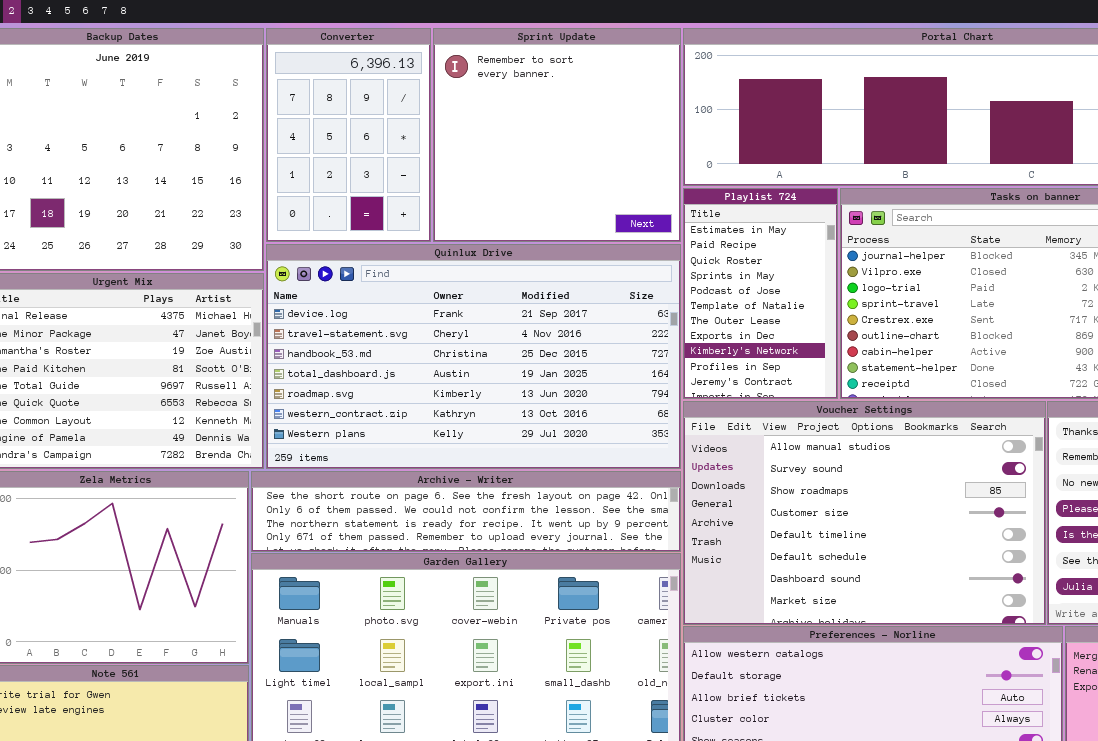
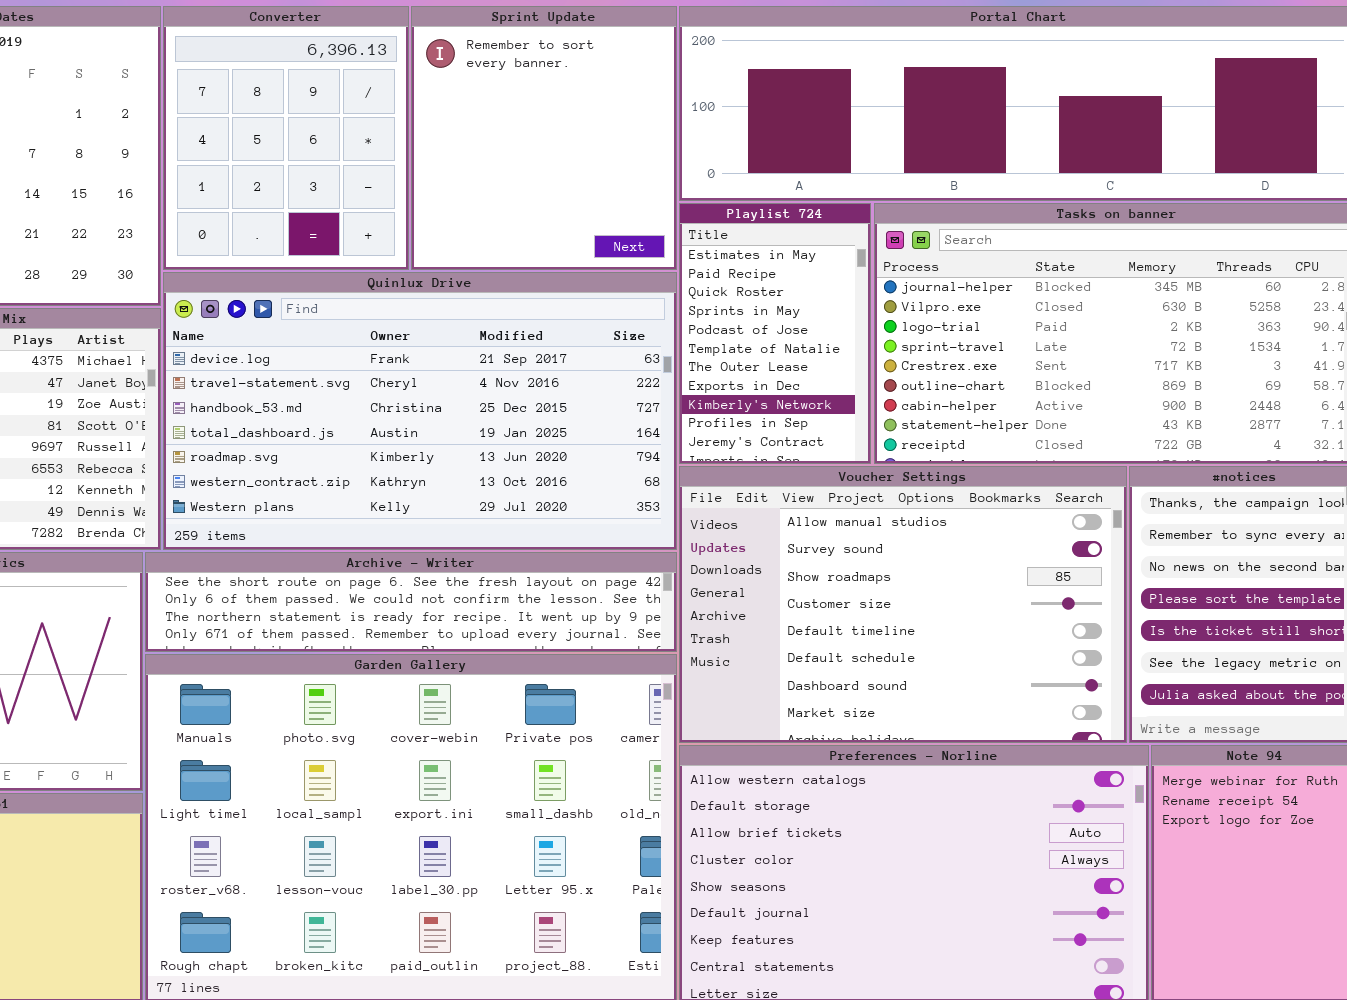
Converter: [266,28,431,242] -> [163,6,409,270], resized
Sprint Update: [433,28,681,242] -> [411,6,677,270], resized

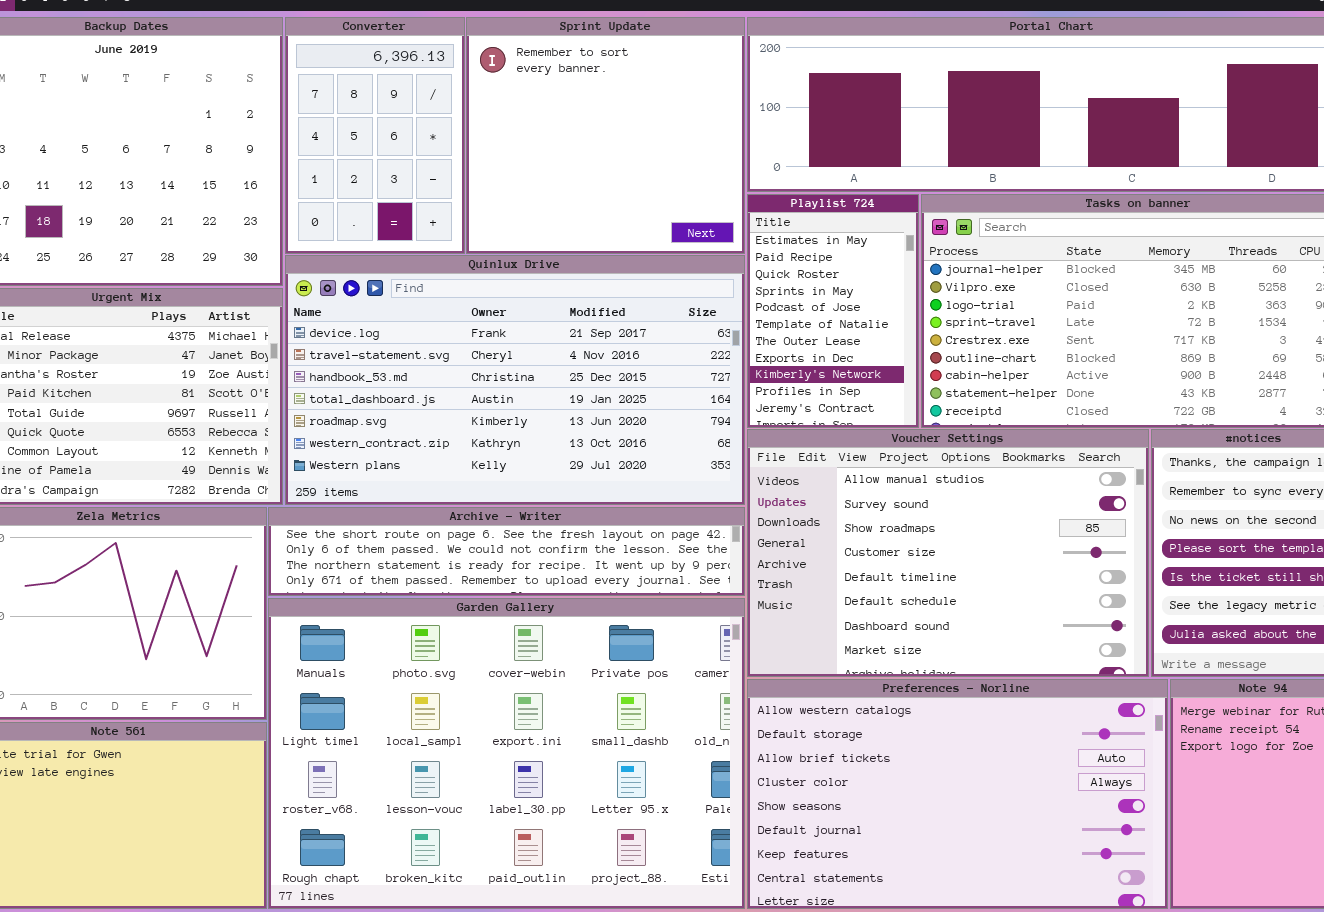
Converter: [163,6,409,270] -> [285,17,465,254], resized
Sprint Update: [411,6,677,270] -> [466,17,745,254], resized

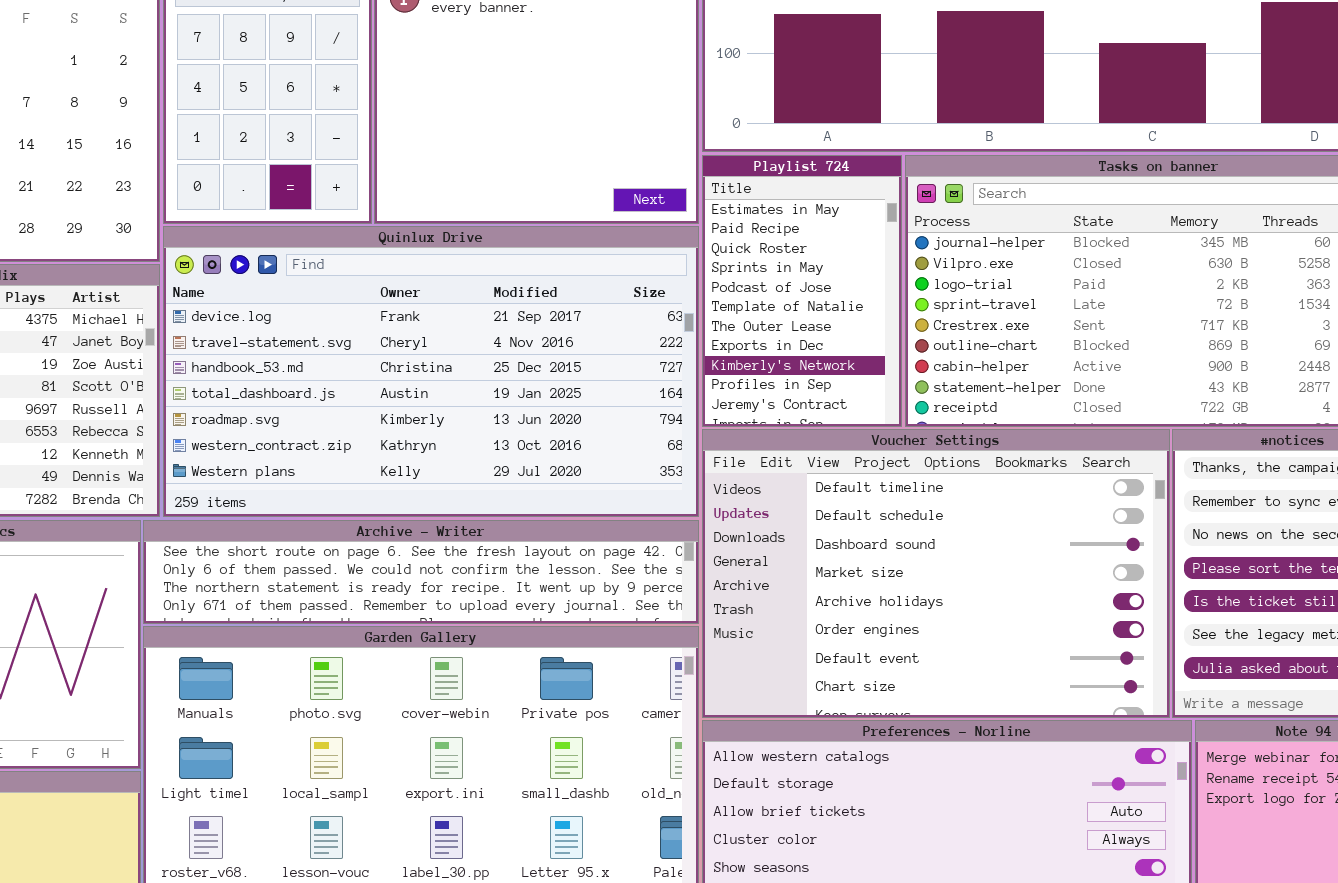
Voucher Settings: [747,429,1149,677] -> [702,429,1170,718], scrolled down 4 rows

